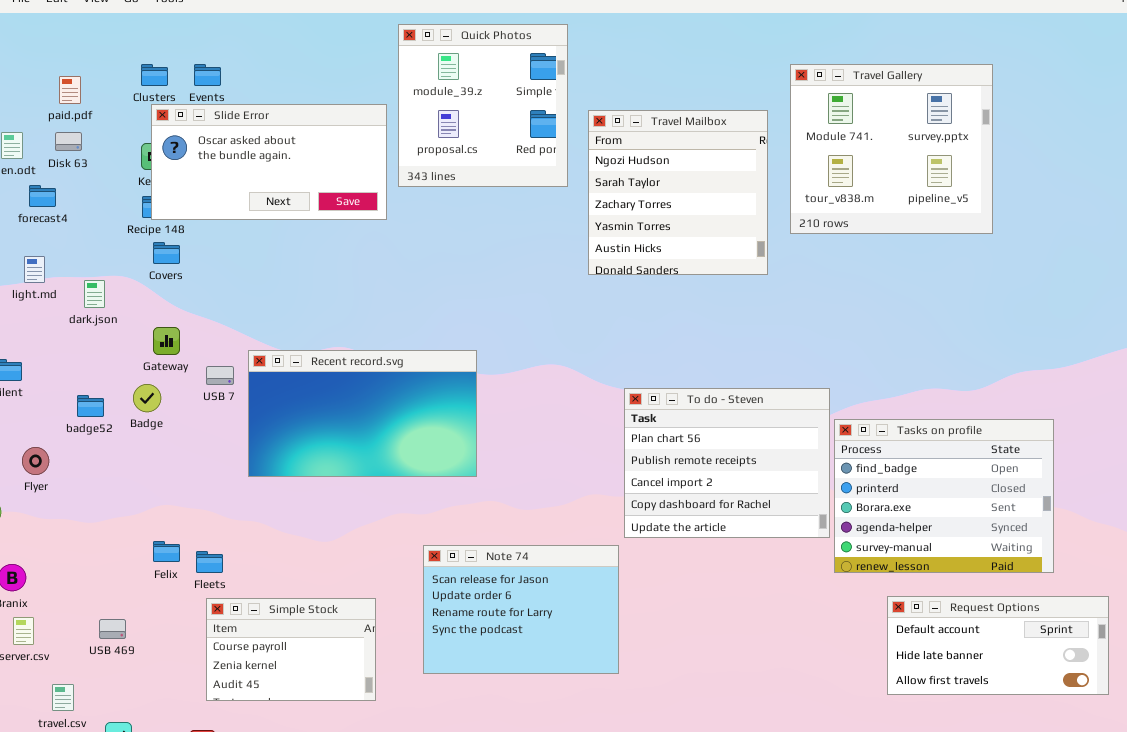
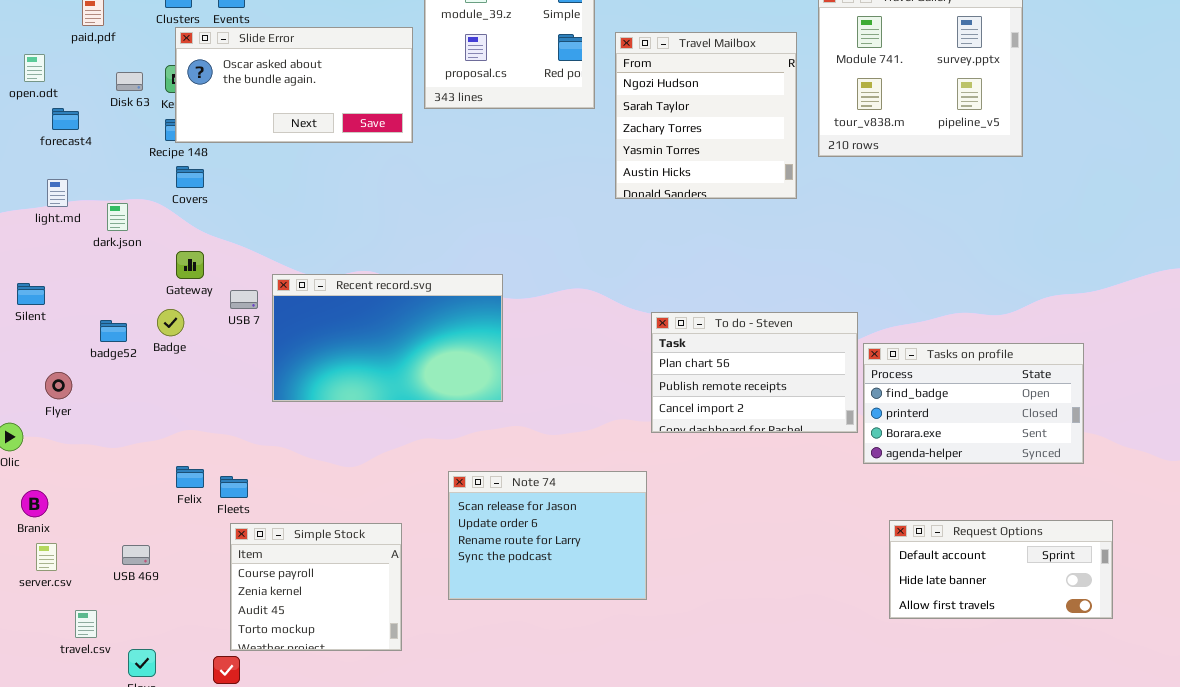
Disk 63: [55,132,82,151] -> [116,72,143,91], moved
To do - Steven: [624,388,830,538] -> [651,312,858,433], resized
Tasks on profile: [834,419,1054,573] -> [863,343,1084,464], resized
Request Options: [887,596,1109,695] -> [889,520,1113,619], moved
Simple Stock: [206,598,376,701] -> [230,523,402,651], resized

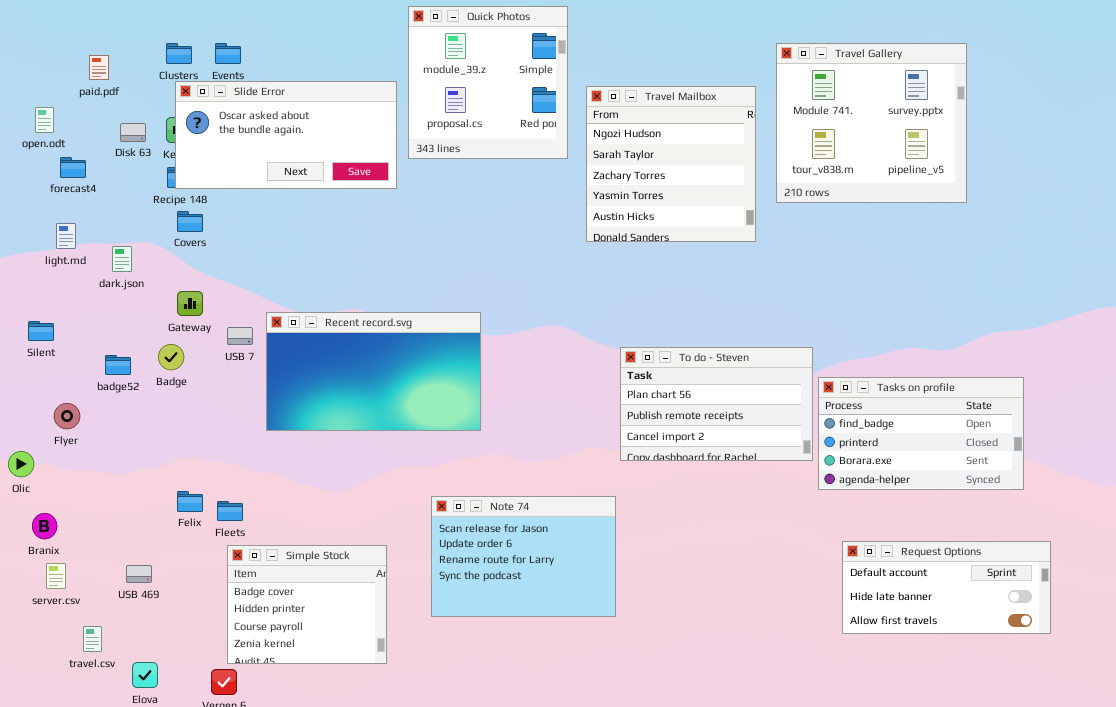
Simple Stock: [230,523,402,651] -> [227,545,387,664], scrolled up 2 rows

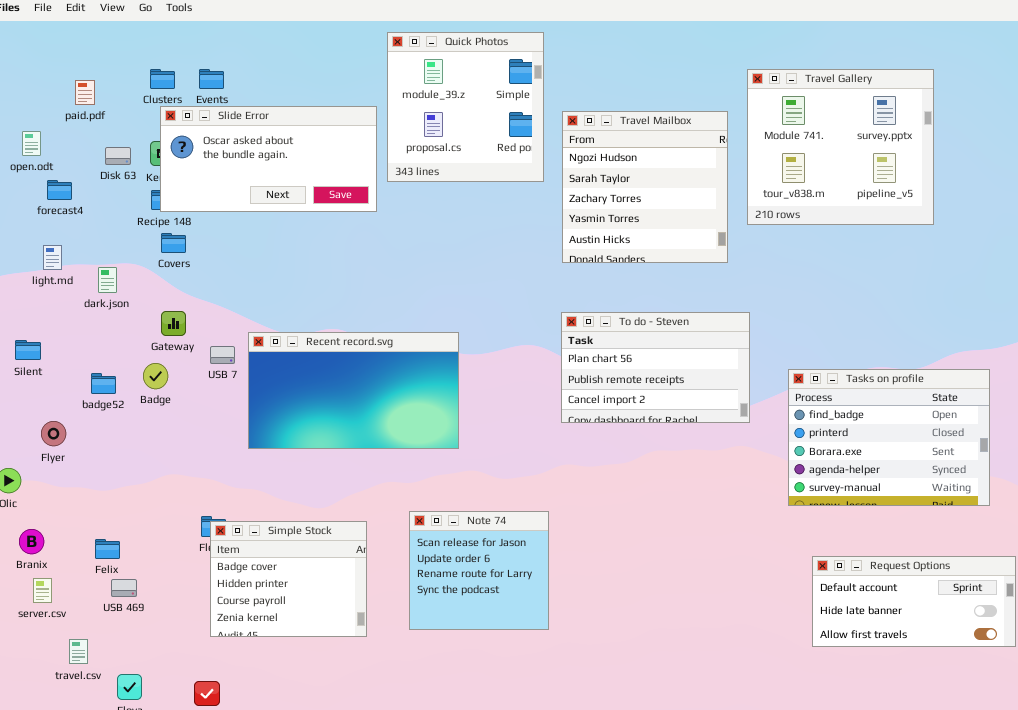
To do - Steven: [620,347,813,461] -> [561,312,750,423], moved
Tasks on profile: [818,377,1024,490] -> [788,369,990,506], resized
Felix: [177,491,203,512] -> [95,539,120,559], moved
Note 74: [431,496,616,617] -> [409,511,549,630], resized
Simple Stock: [227,545,387,664] -> [210,521,367,637], moved

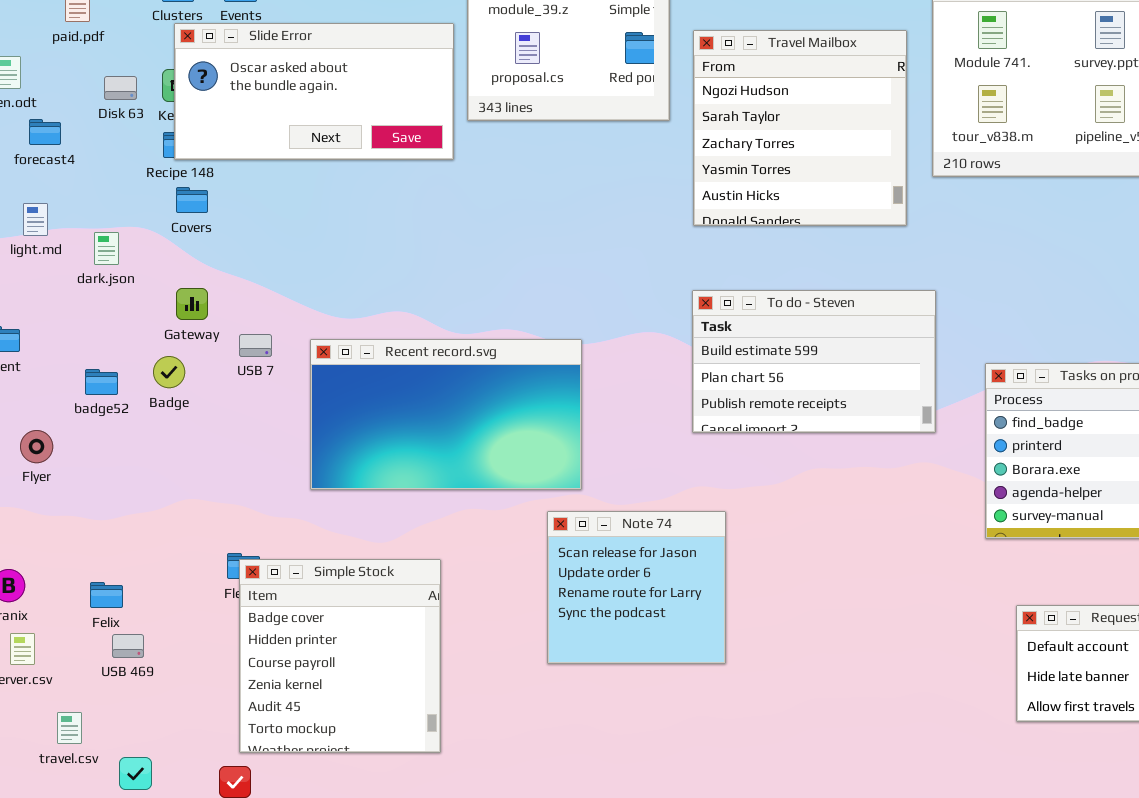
To do - Steven: [561,312,750,423] -> [692,290,936,433], scrolled up 1 row
Recent record.svg: [248,332,459,449] -> [310,339,582,490], moved
Note 74: [409,511,549,630] -> [547,511,726,664], moved
Simple Stock: [210,521,367,637] -> [239,559,441,753], resized

